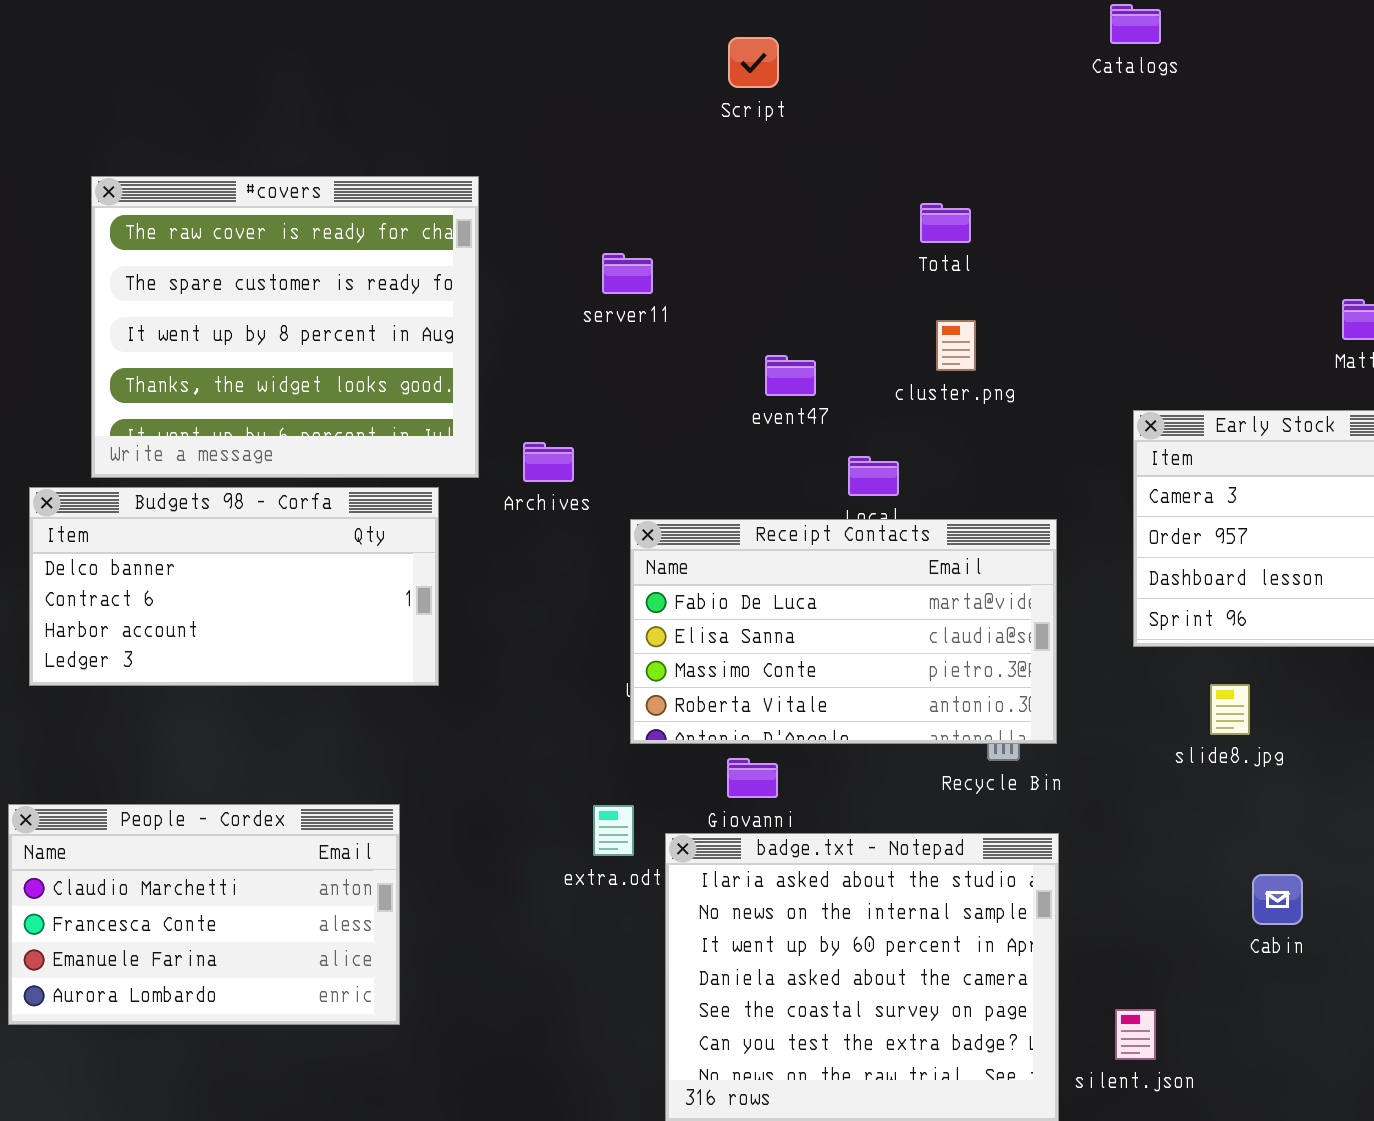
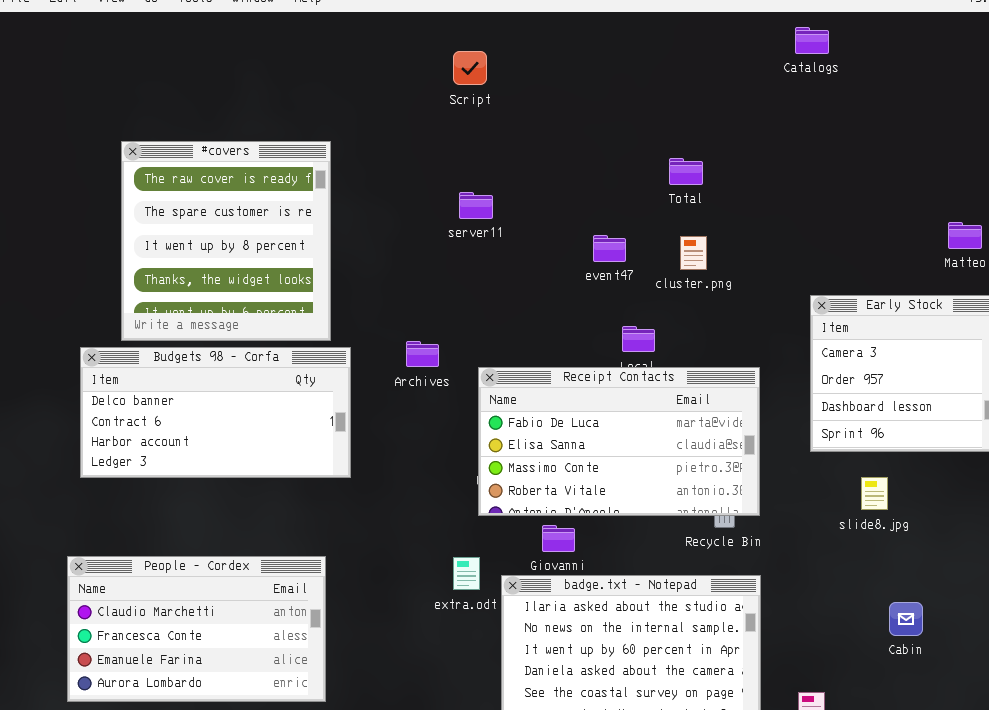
Script: [728,37,779,88] -> [453,51,487,85], moved
#covers: [91,176,479,478] -> [121,141,331,341], resized
event47: [765,355,816,396] -> [593,235,626,262], moved
Archives: [523,442,574,482] -> [406,341,439,367], moved

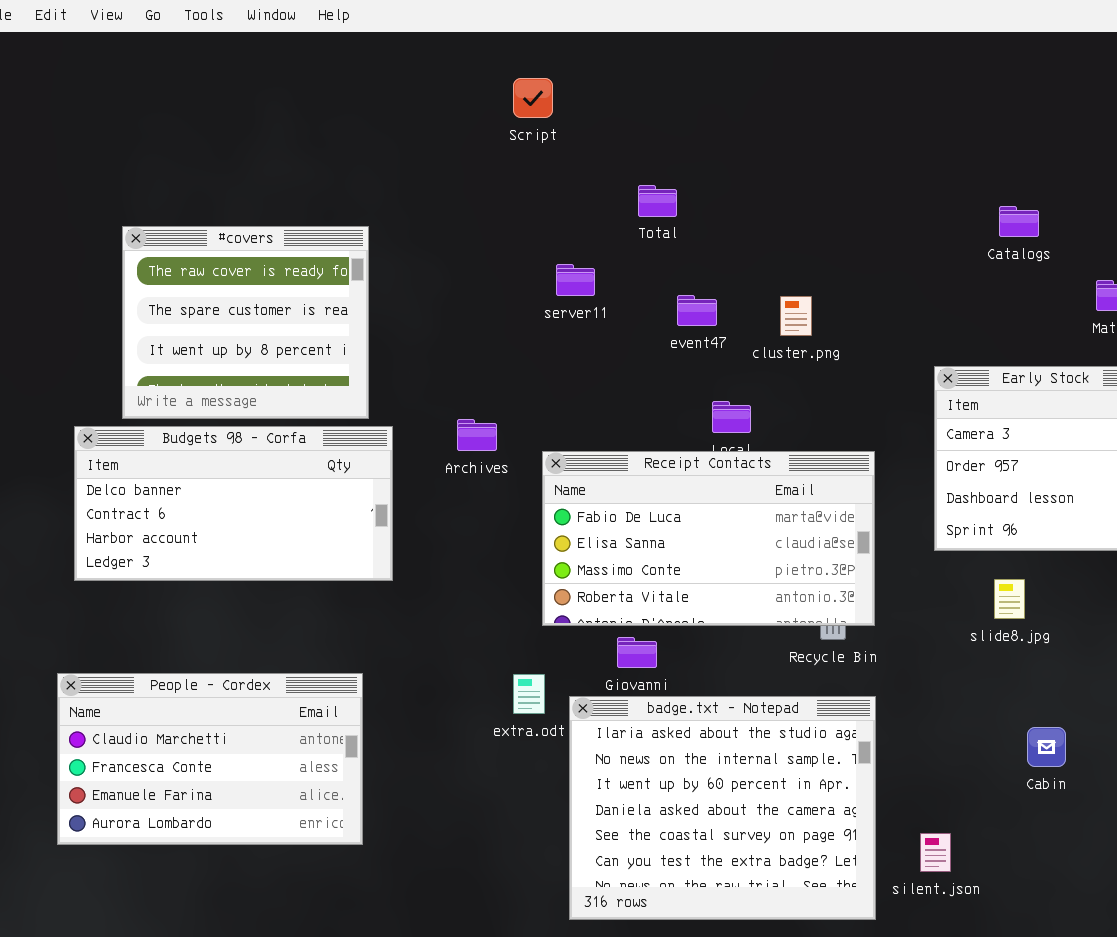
Catalogs: [795,27,829,54] -> [999,206,1039,237], moved
#covers: [121,141,331,341] -> [122,226,369,419], resized
Total: [669,158,703,185] -> [638,185,677,217], moved
server11: [459,192,493,219] -> [556,264,595,296], moved

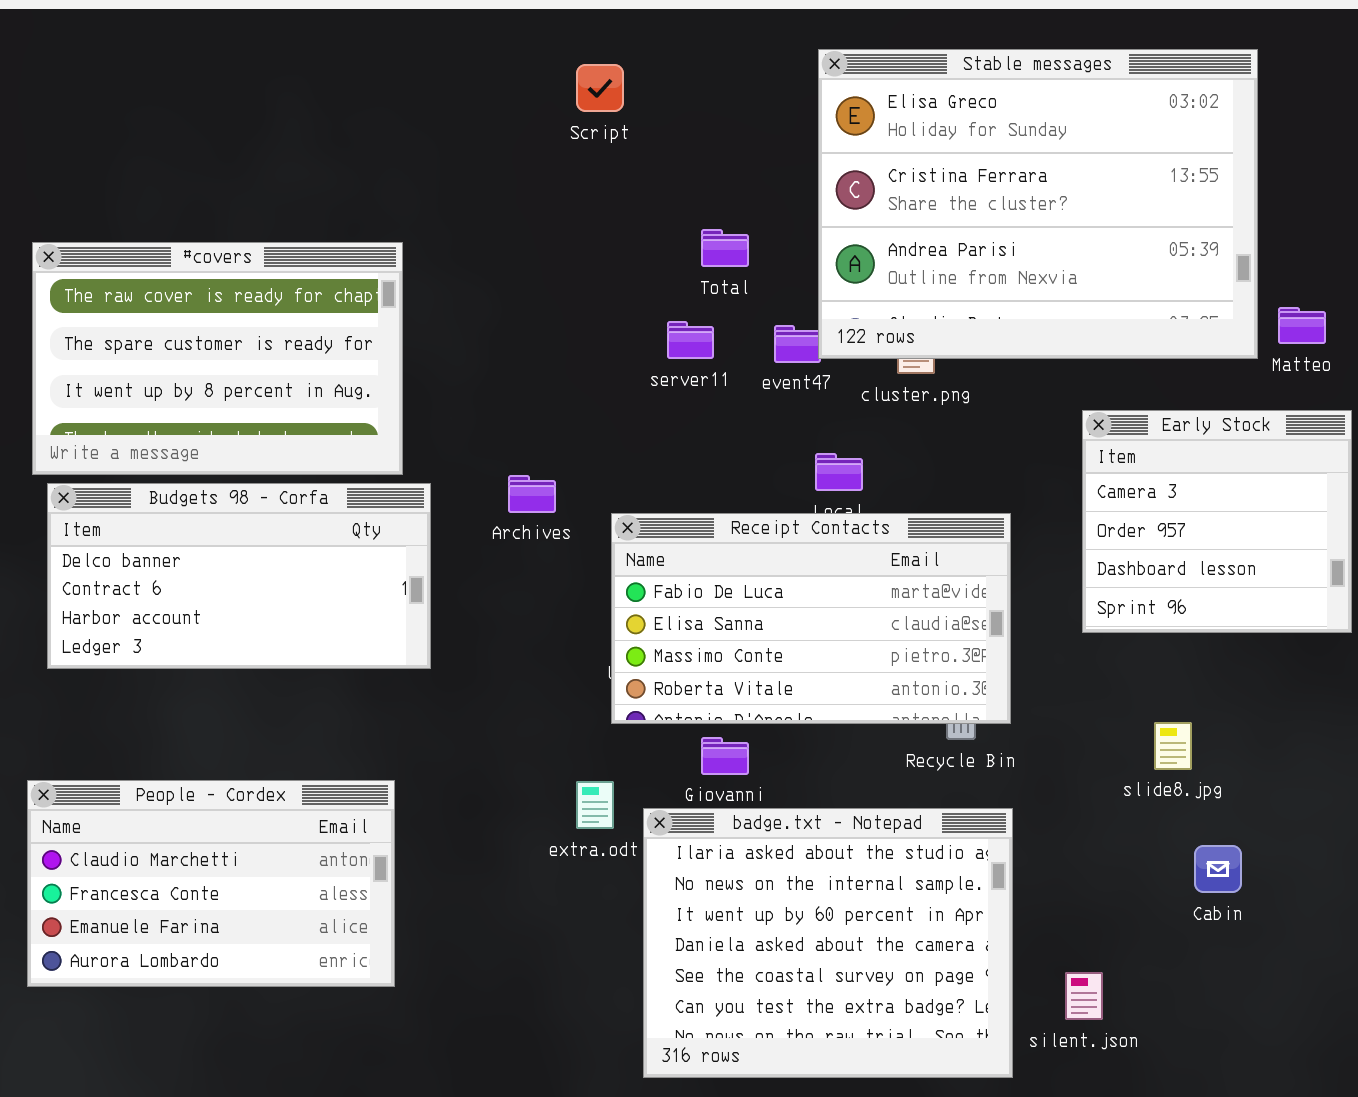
Stable messages: none -> [818,49,1258,359], opened
Total: [638,185,677,217] -> [701,229,749,267], moved
#covers: [122,226,369,419] -> [32,242,403,475], resized
server11: [556,264,595,296] -> [667,321,714,359], moved
slide8.jpg: [994,579,1025,619] -> [1154,722,1192,770], moved

